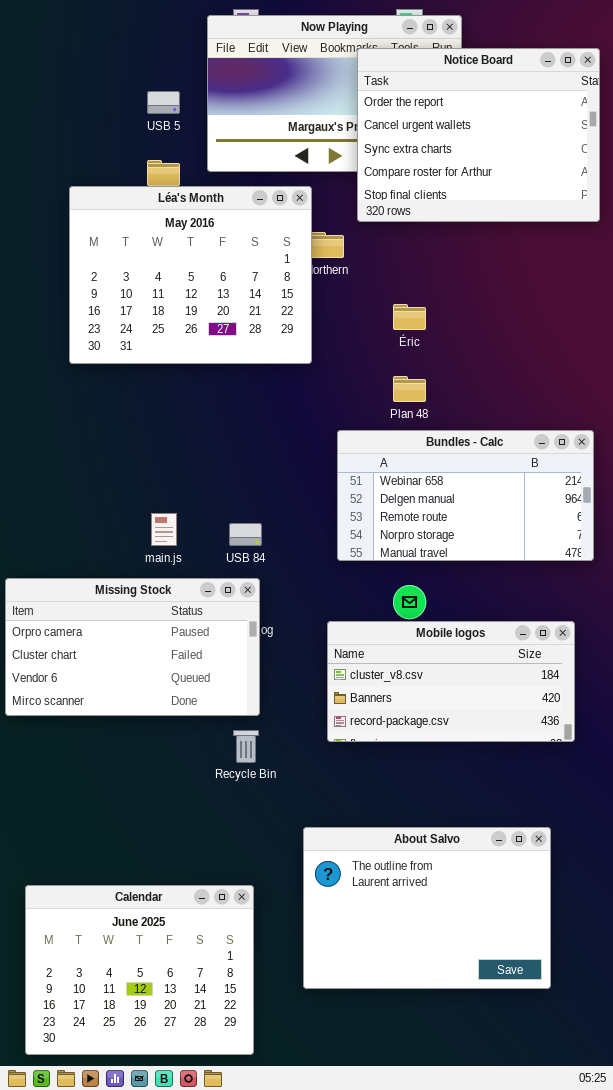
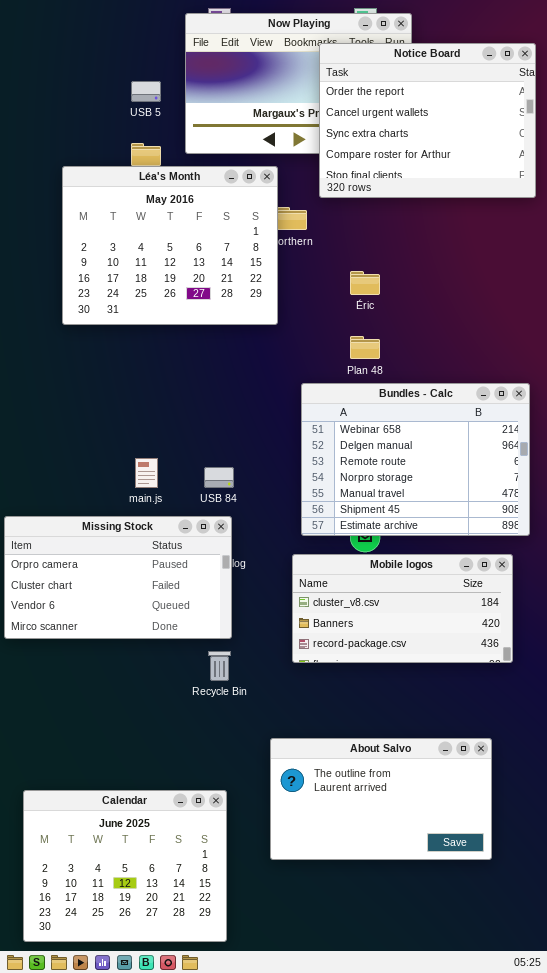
Bundles - Calc: [337,430,594,561] -> [301,383,530,536], resized
About Salvo: [303,827,551,989] -> [270,738,492,860], resized

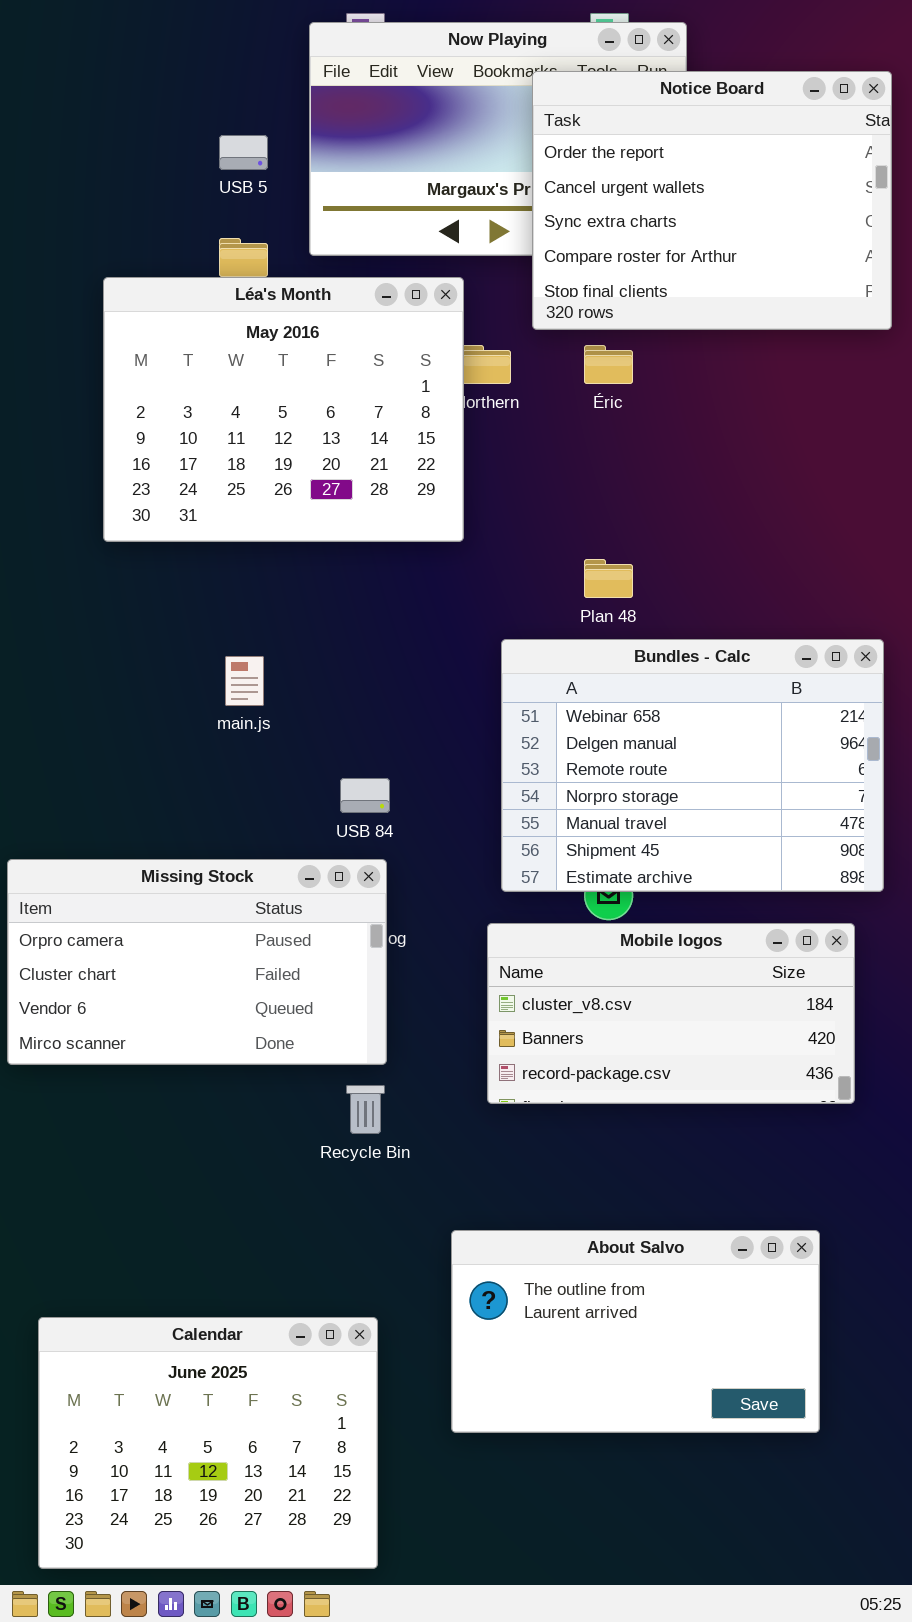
Éric: [350,271,380,295] -> [584,345,633,384], moved
main.js: [135,458,158,488] -> [225,656,264,706], moved

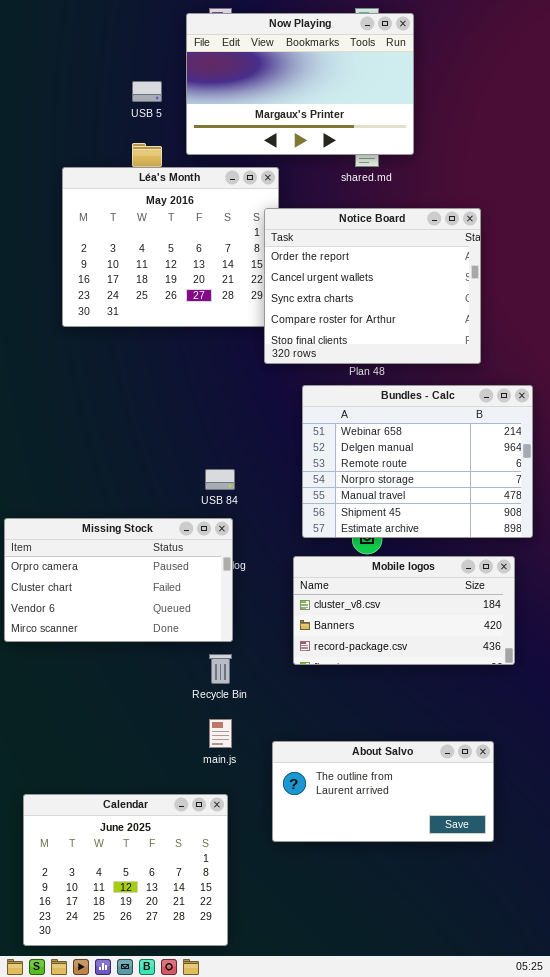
Notice Board: [532,71,892,330] -> [264,208,481,364], moved
main.js: [225,656,264,706] -> [209,719,232,748], moved
About Salvo: [451,1230,820,1433] -> [272,741,494,842], resized

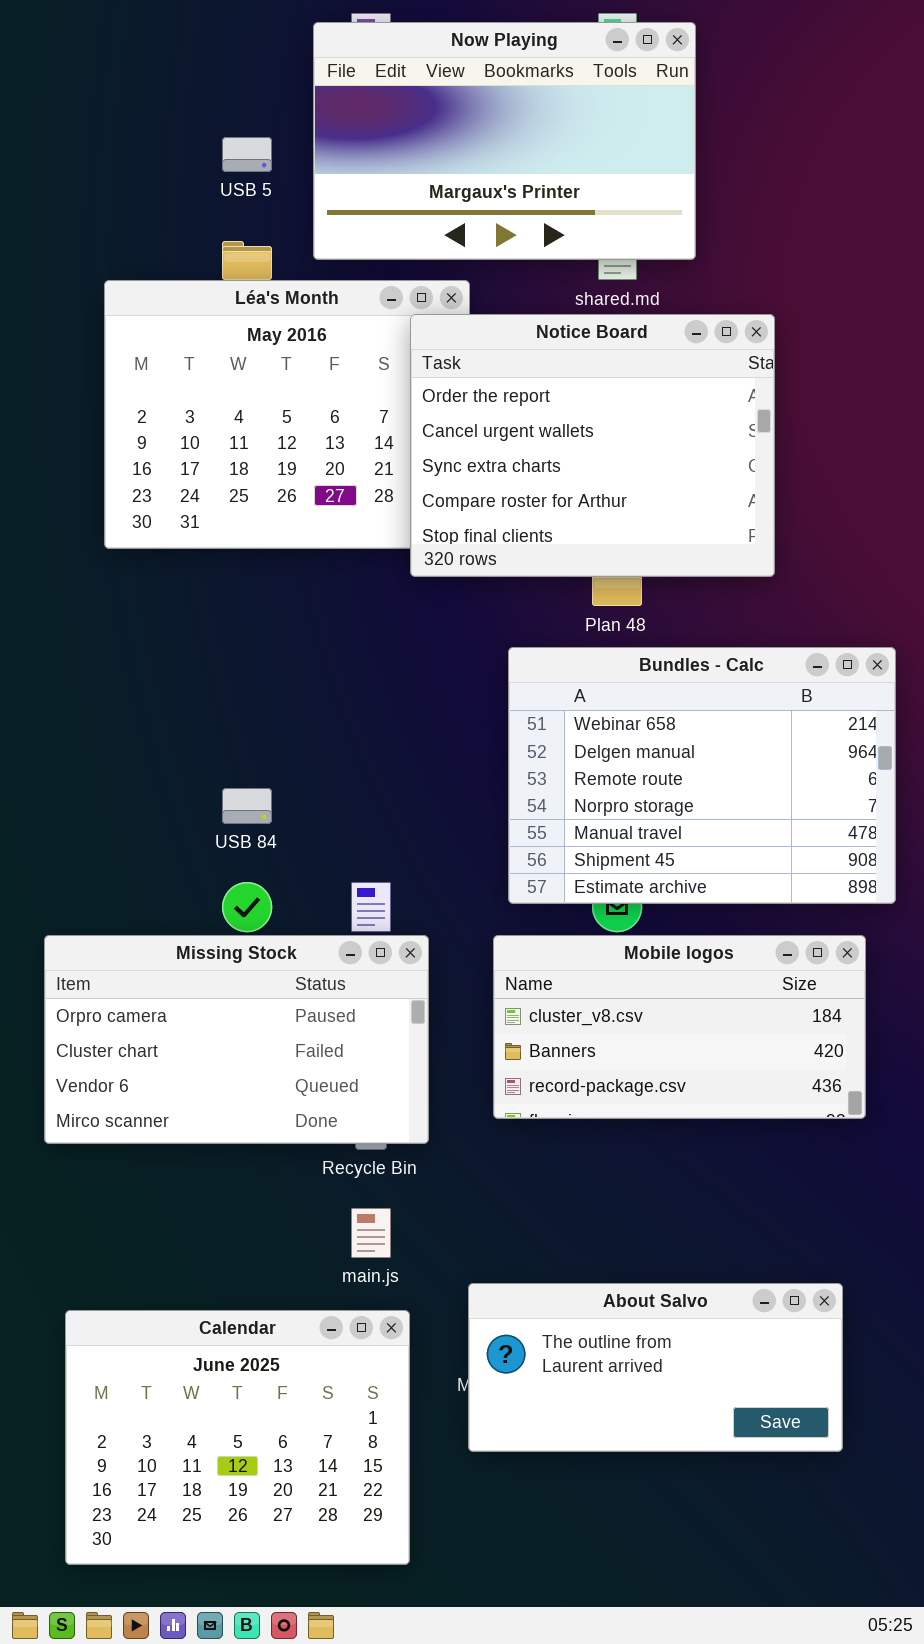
Notice Board: [264,208,481,364] -> [410,314,775,577], moved
USB 84: [205,469,235,490] -> [222,788,272,824], moved
Missing Stock: [4,518,233,642] -> [44,935,429,1144], moved
About Salvo: [272,741,494,842] -> [468,1283,843,1452], moved
Calendar: [23,794,228,946] -> [65,1310,410,1565], moved

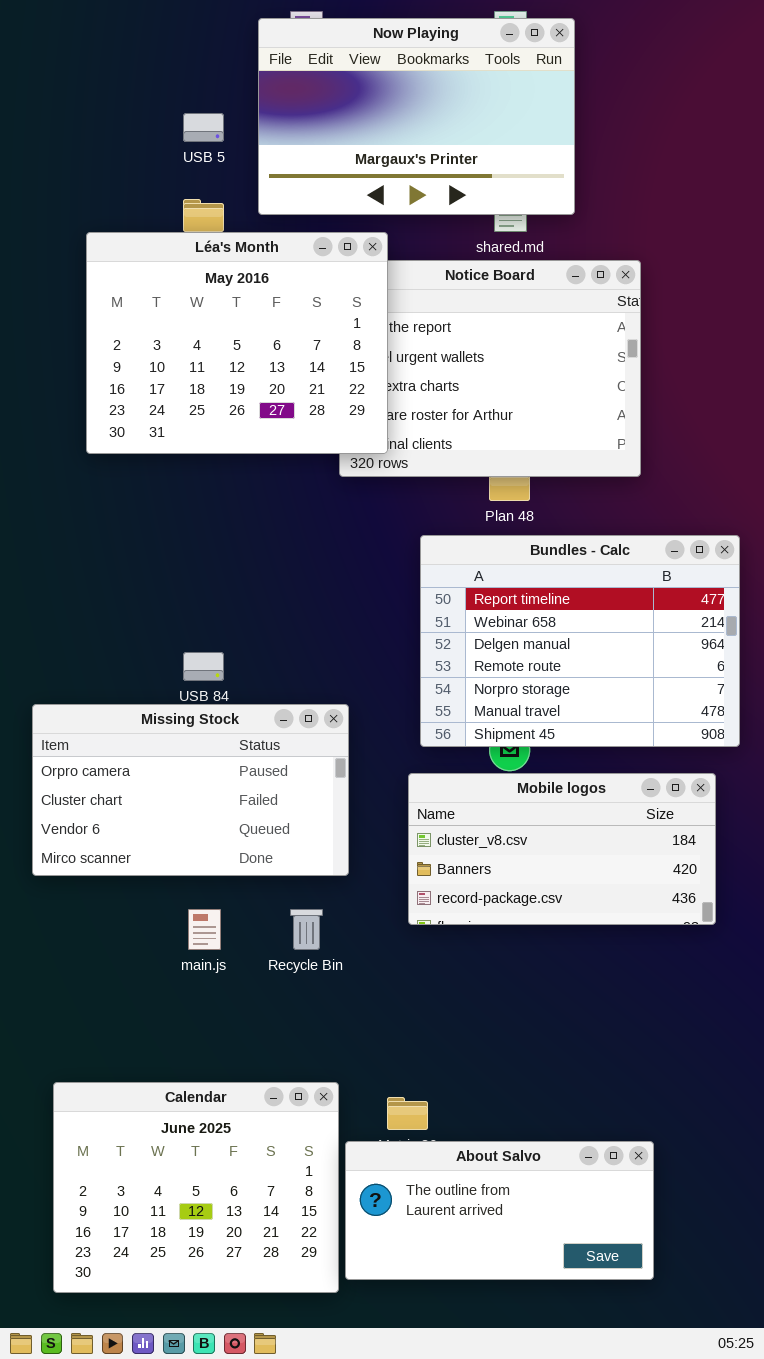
Léa's Month: [104,280,470,549] -> [86,232,388,454], raised
Bundles - Calc: [508,647,896,904] -> [420,535,740,747], scrolled up 1 row
Missing Stock: [44,935,429,1144] -> [32,704,349,876], moved
main.js: [351,1208,391,1258] -> [188,909,221,950], moved
About Salvo: [468,1283,843,1452] -> [345,1141,654,1280], moved

